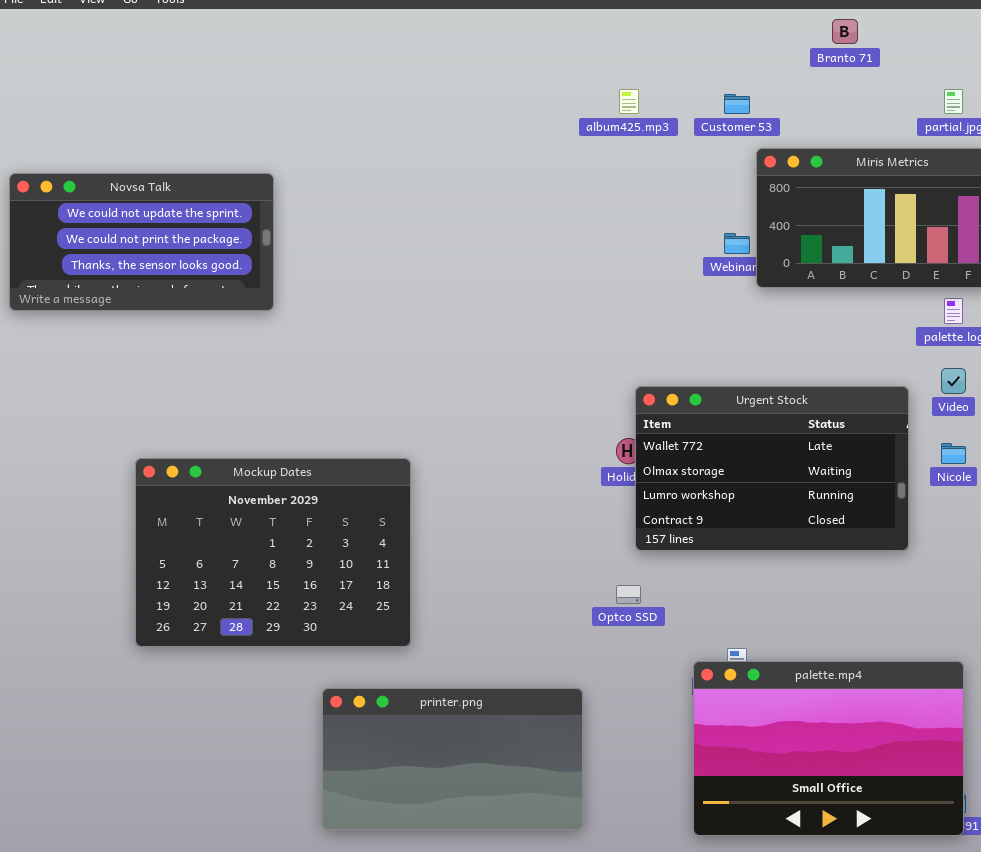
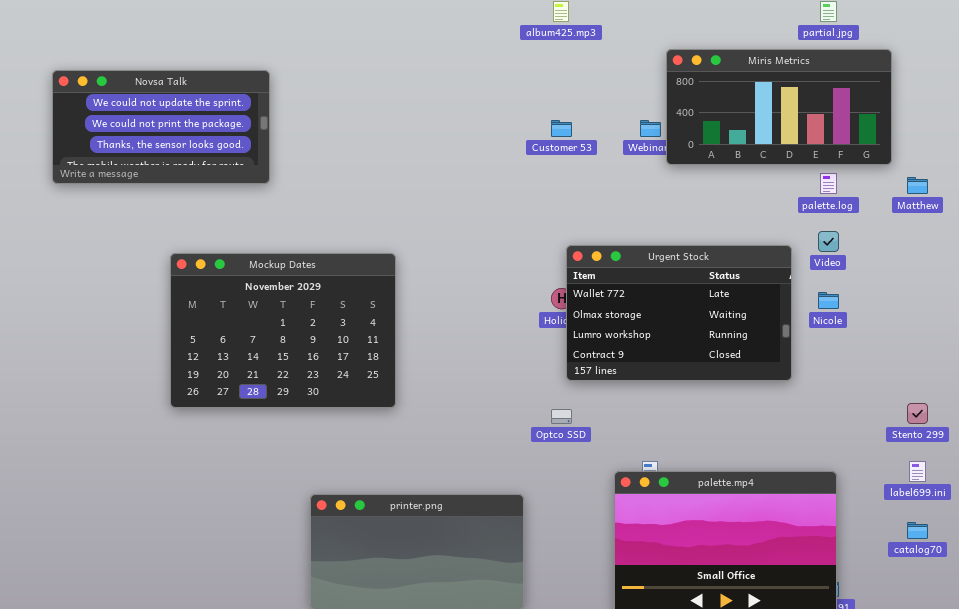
Customer 53: [724,94,750,114] -> [551,120,572,137], moved
Mockup Dates: [135,458,411,647] -> [170,253,396,408], moved

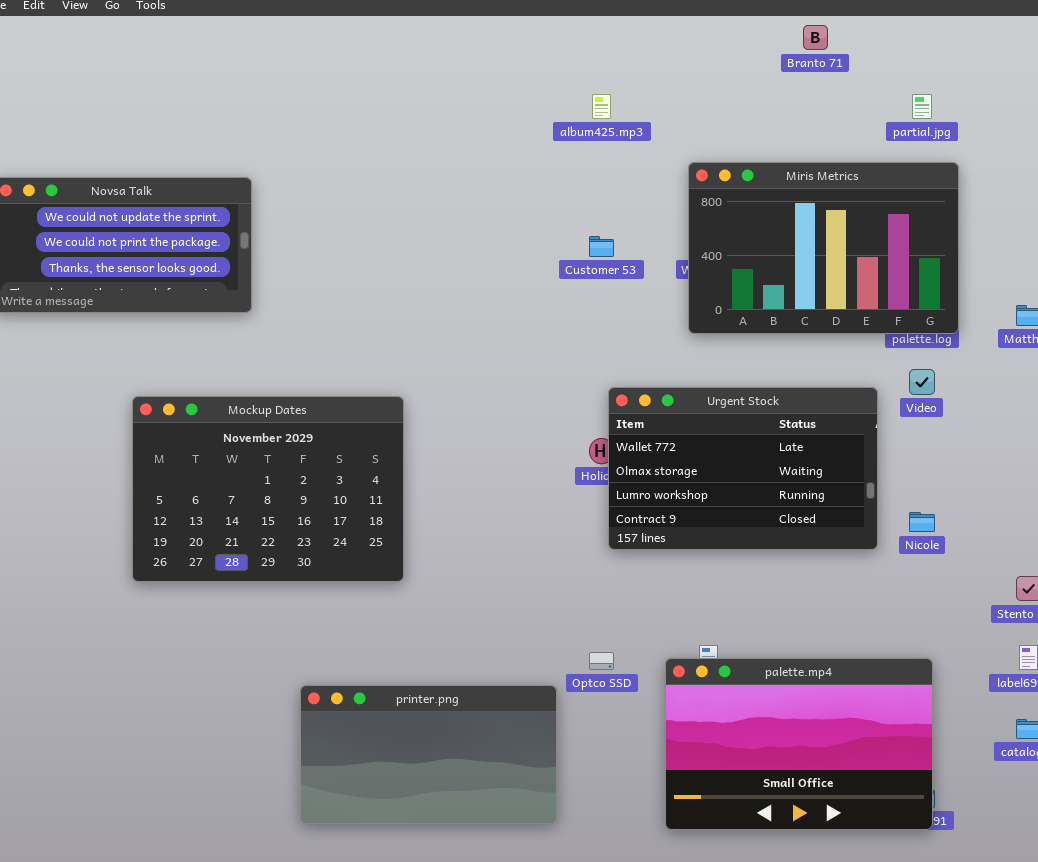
Miris Metrics: [666,49,892,165] -> [688,162,959,334], moved, resized
Nicole: [818,292,839,309] -> [909,512,935,532], moved
Optco SSD: [551,409,572,424] -> [589,652,614,670], moved

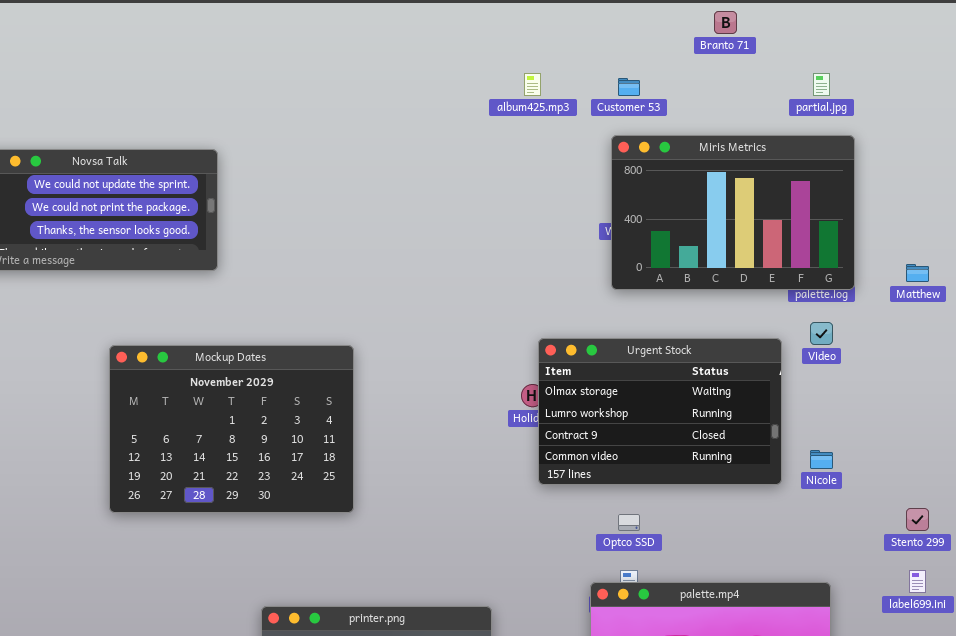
Customer 53: [589,236,614,257] -> [618,78,640,96], moved
Urgent Stock: [608,387,878,550] -> [538,338,782,485], scrolled down 1 row
Optco SSD: [589,652,614,670] -> [618,514,640,531], moved

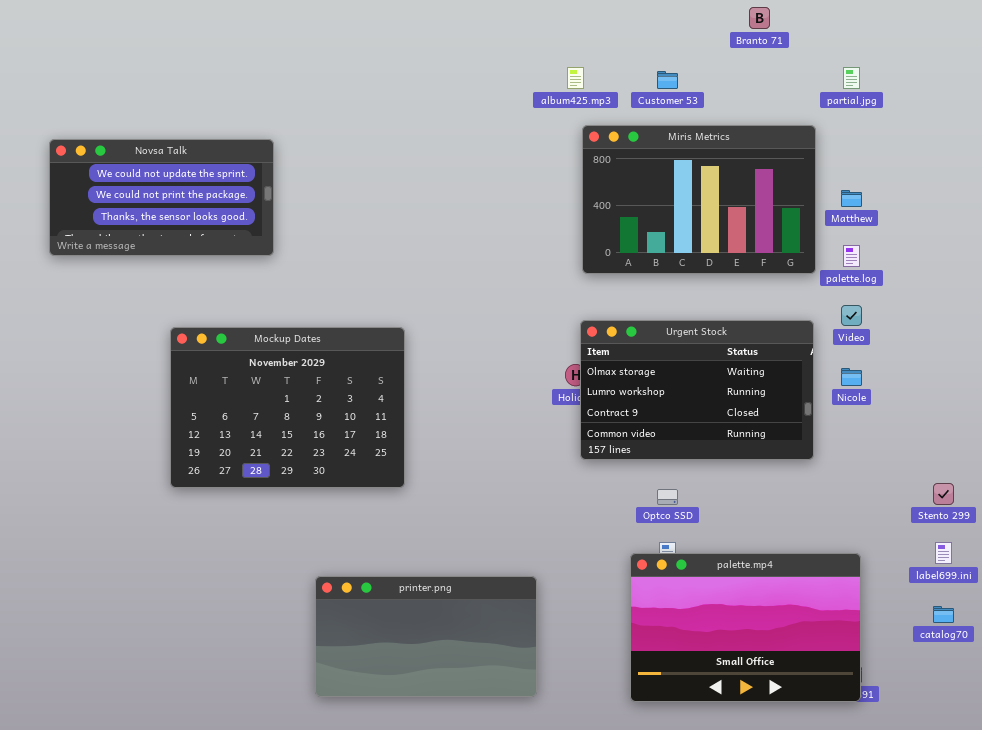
Miris Metrics: [611,135,855,290] -> [582,125,816,274], moved
Matthew: [906,264,929,282] -> [841,190,862,207], moved
Nicole: [810,450,833,469] -> [841,368,862,386], moved

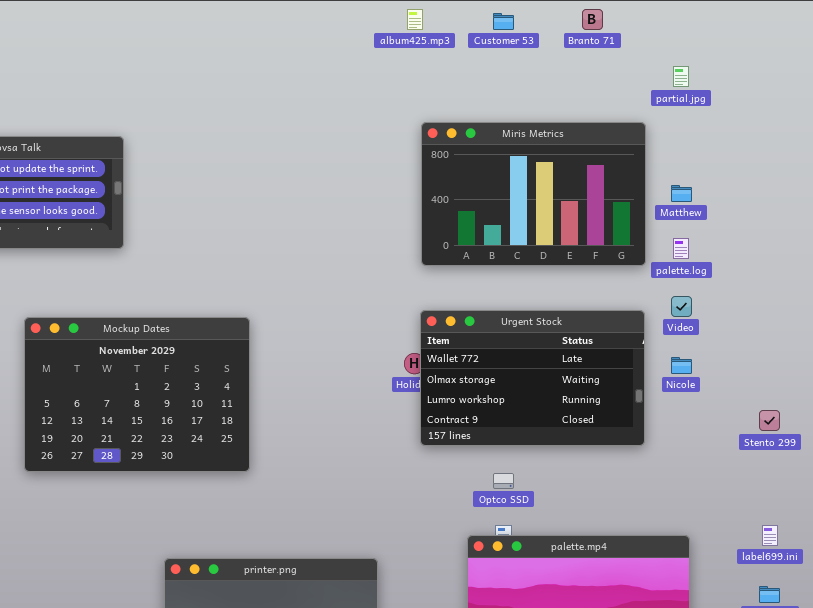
album425.mp3: [567,67,584,89] -> [407,9,423,30], moved
Customer 53: [657,71,678,89] -> [493,13,514,30], moved
Urgent Stock: [580,320,814,460] -> [420,310,645,446], scrolled up 1 row
Stento 299: [933,483,954,505] -> [759,410,780,431], moved

